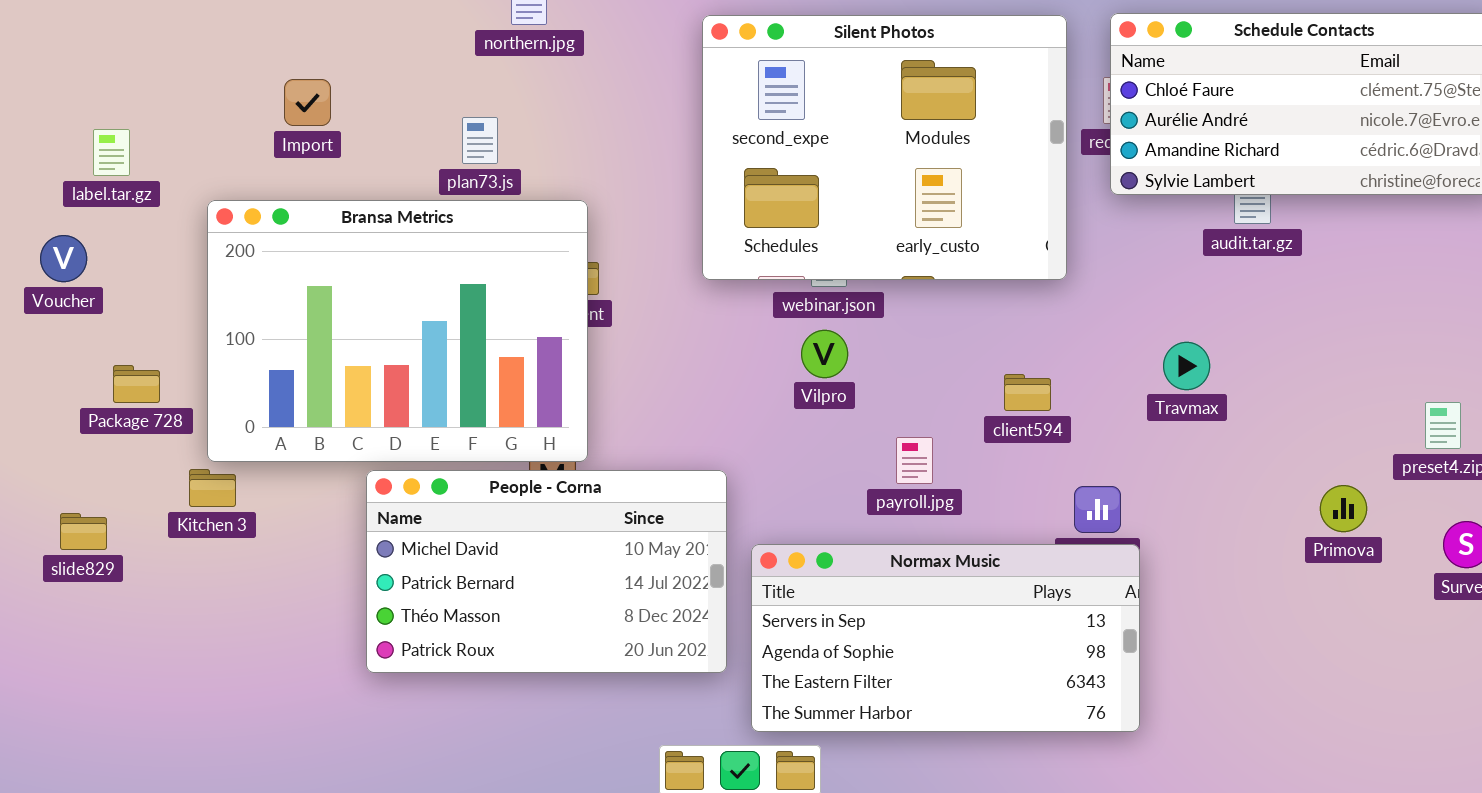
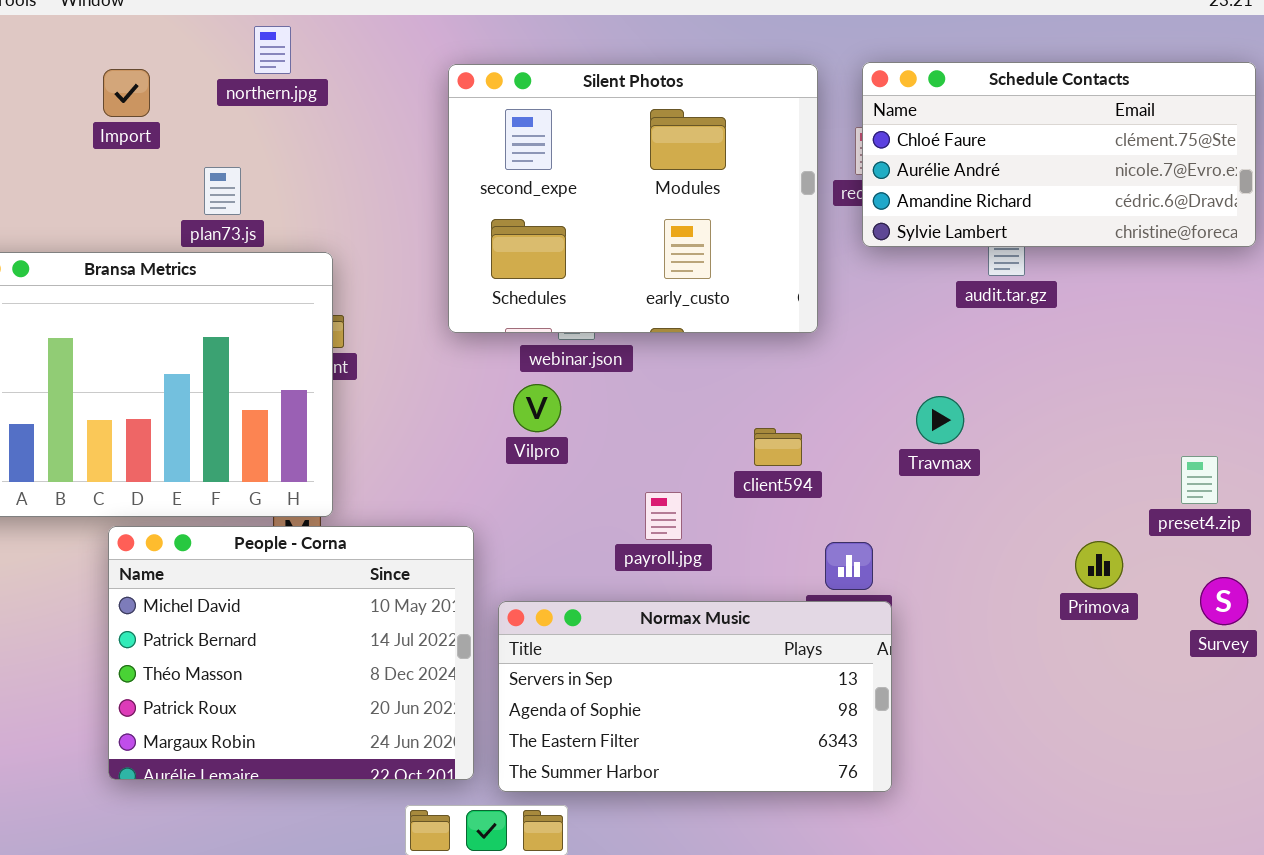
Import: [284,79,331,126] -> [103,69,150,117], moved
Vilpro: [801,330,848,378] -> [513,384,561,432], moved
People - Corna: [366,470,727,673] -> [108,526,474,780], resized

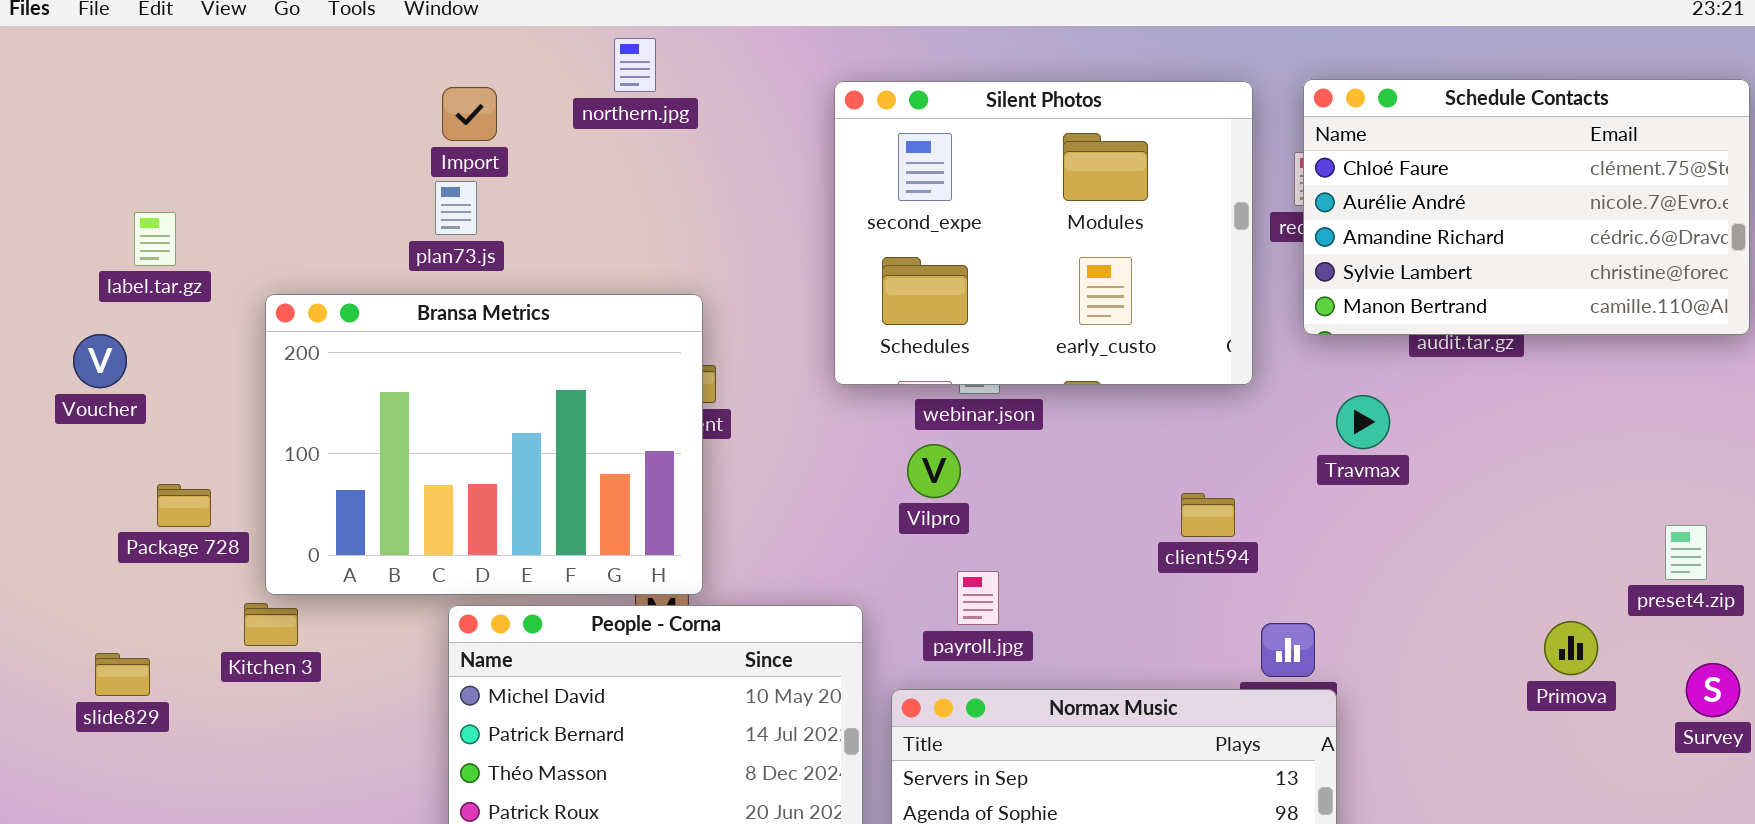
Schedule Contacts: [862,62,1256,247] -> [1303,79,1750,335], resized
plan73.js: [204,167,241,215] -> [435,181,477,235], moved
Travmax: [916,396,964,444] -> [1336,395,1390,449], moved
payroll.jpg: [645,492,682,540] -> [957,571,999,625], moved

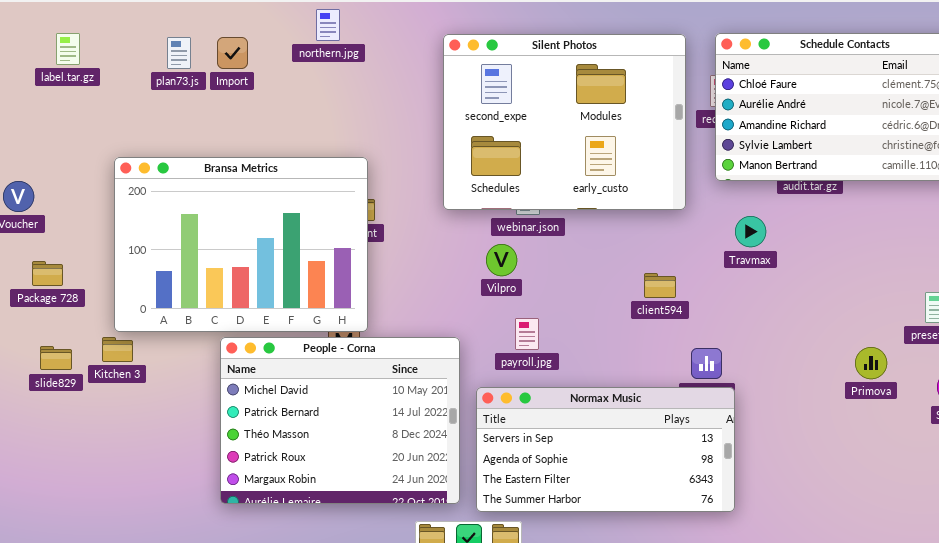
plan73.js: [435,181,477,235] -> [167,37,191,69], moved
label.tar.gz: [134,212,176,266] -> [56,33,80,65], moved
Package 728: [157,484,211,527] -> [32,261,63,286], moved
slide829: [95,653,150,696] -> [40,346,72,370], moved

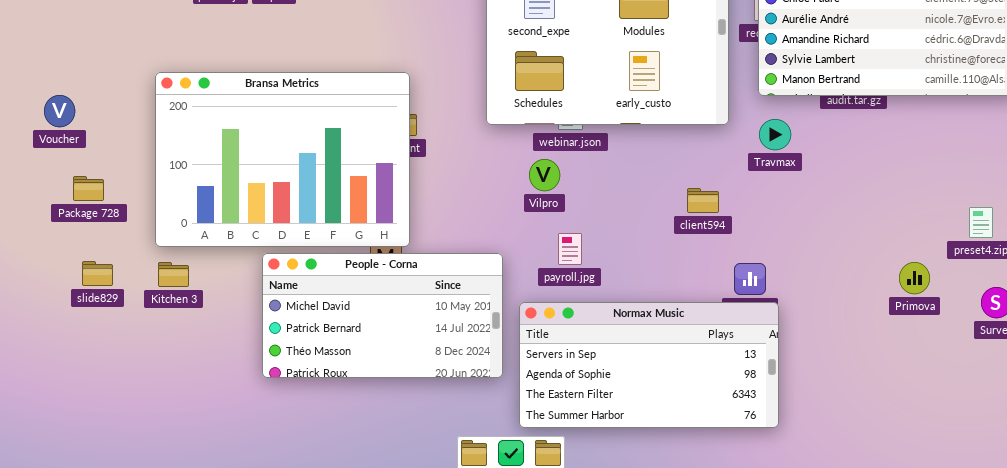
Travmax: [735,216,766,247] -> [759,119,791,150], moved
Kitchen 3: [102,337,133,362] -> [158,262,189,287], moved
People - Corna: [220,337,460,504] -> [262,253,503,378], resized

